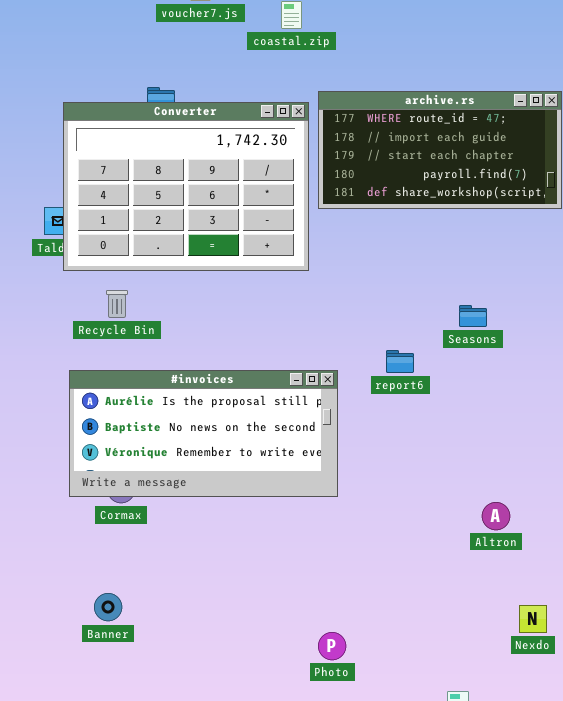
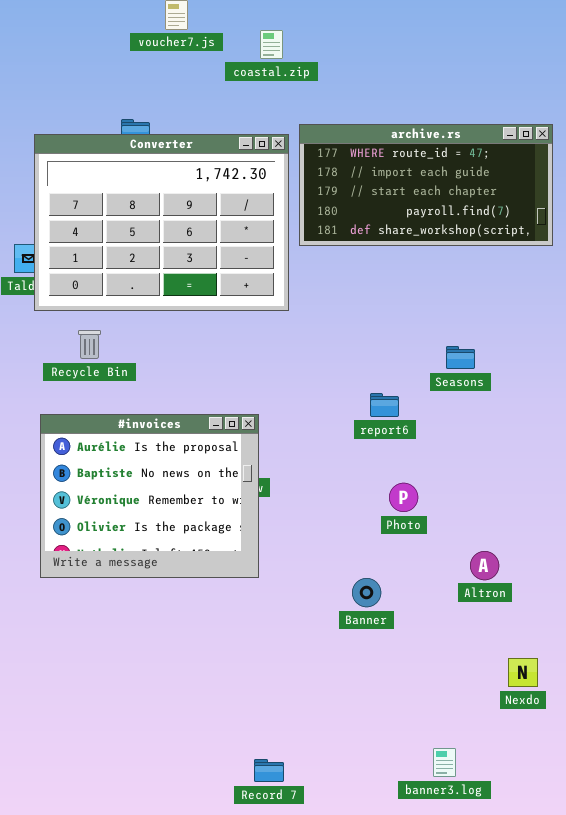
#invoices: [69,370,338,497] -> [40,414,259,578], resized
Banner: [94,593,122,621] -> [352,578,381,607], moved
Photo: [318,632,346,660] -> [389,483,418,512], moved

